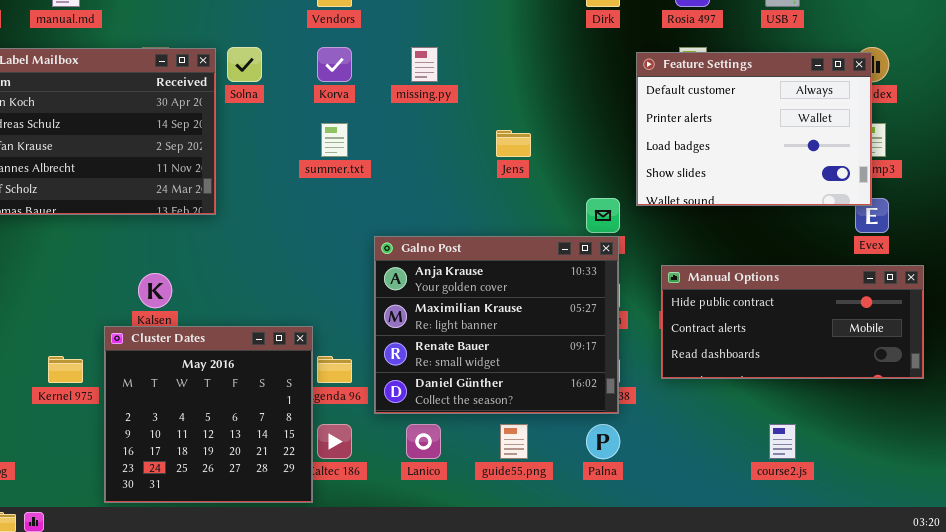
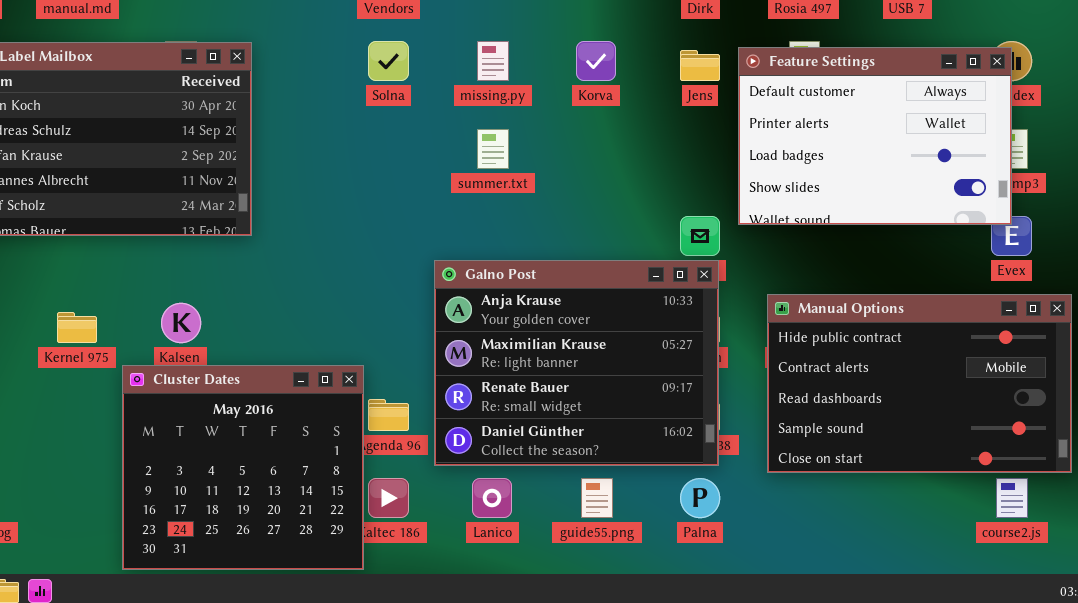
Solna: [227,47,262,82] -> [368,41,409,81], moved
Korva: [317,47,352,82] -> [576,41,616,81], moved
summer.txt: [321,123,348,157] -> [477,129,509,169], moved
Jens: [496,130,531,157] -> [680,50,720,81], moved
Manual Options: [661,265,924,379] -> [767,294,1072,473], resized
Kernel 975: [48,356,83,383] -> [57,312,97,343], moved
course2.js: [769,424,796,459] -> [996,478,1028,518], moved

